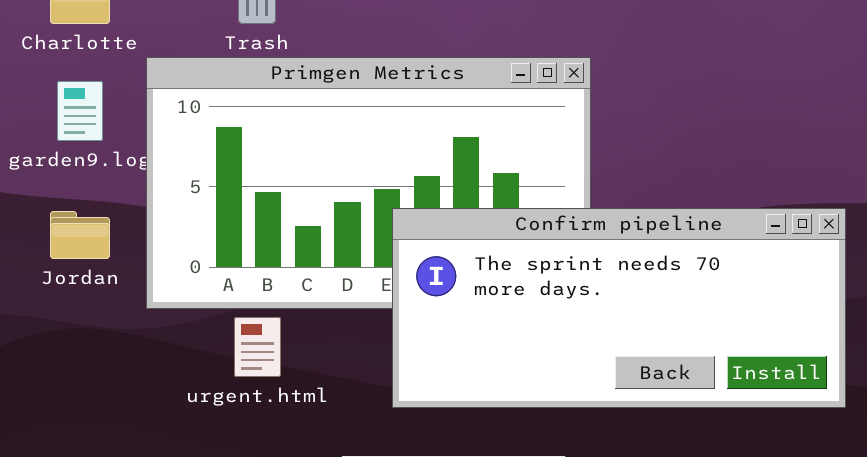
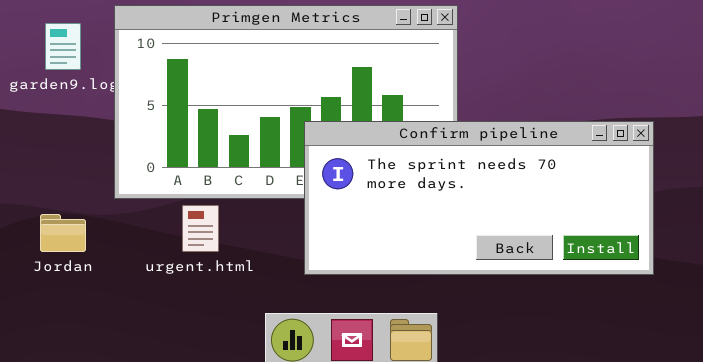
Jordan: [50,211,110,259] -> [40,214,86,252], moved

